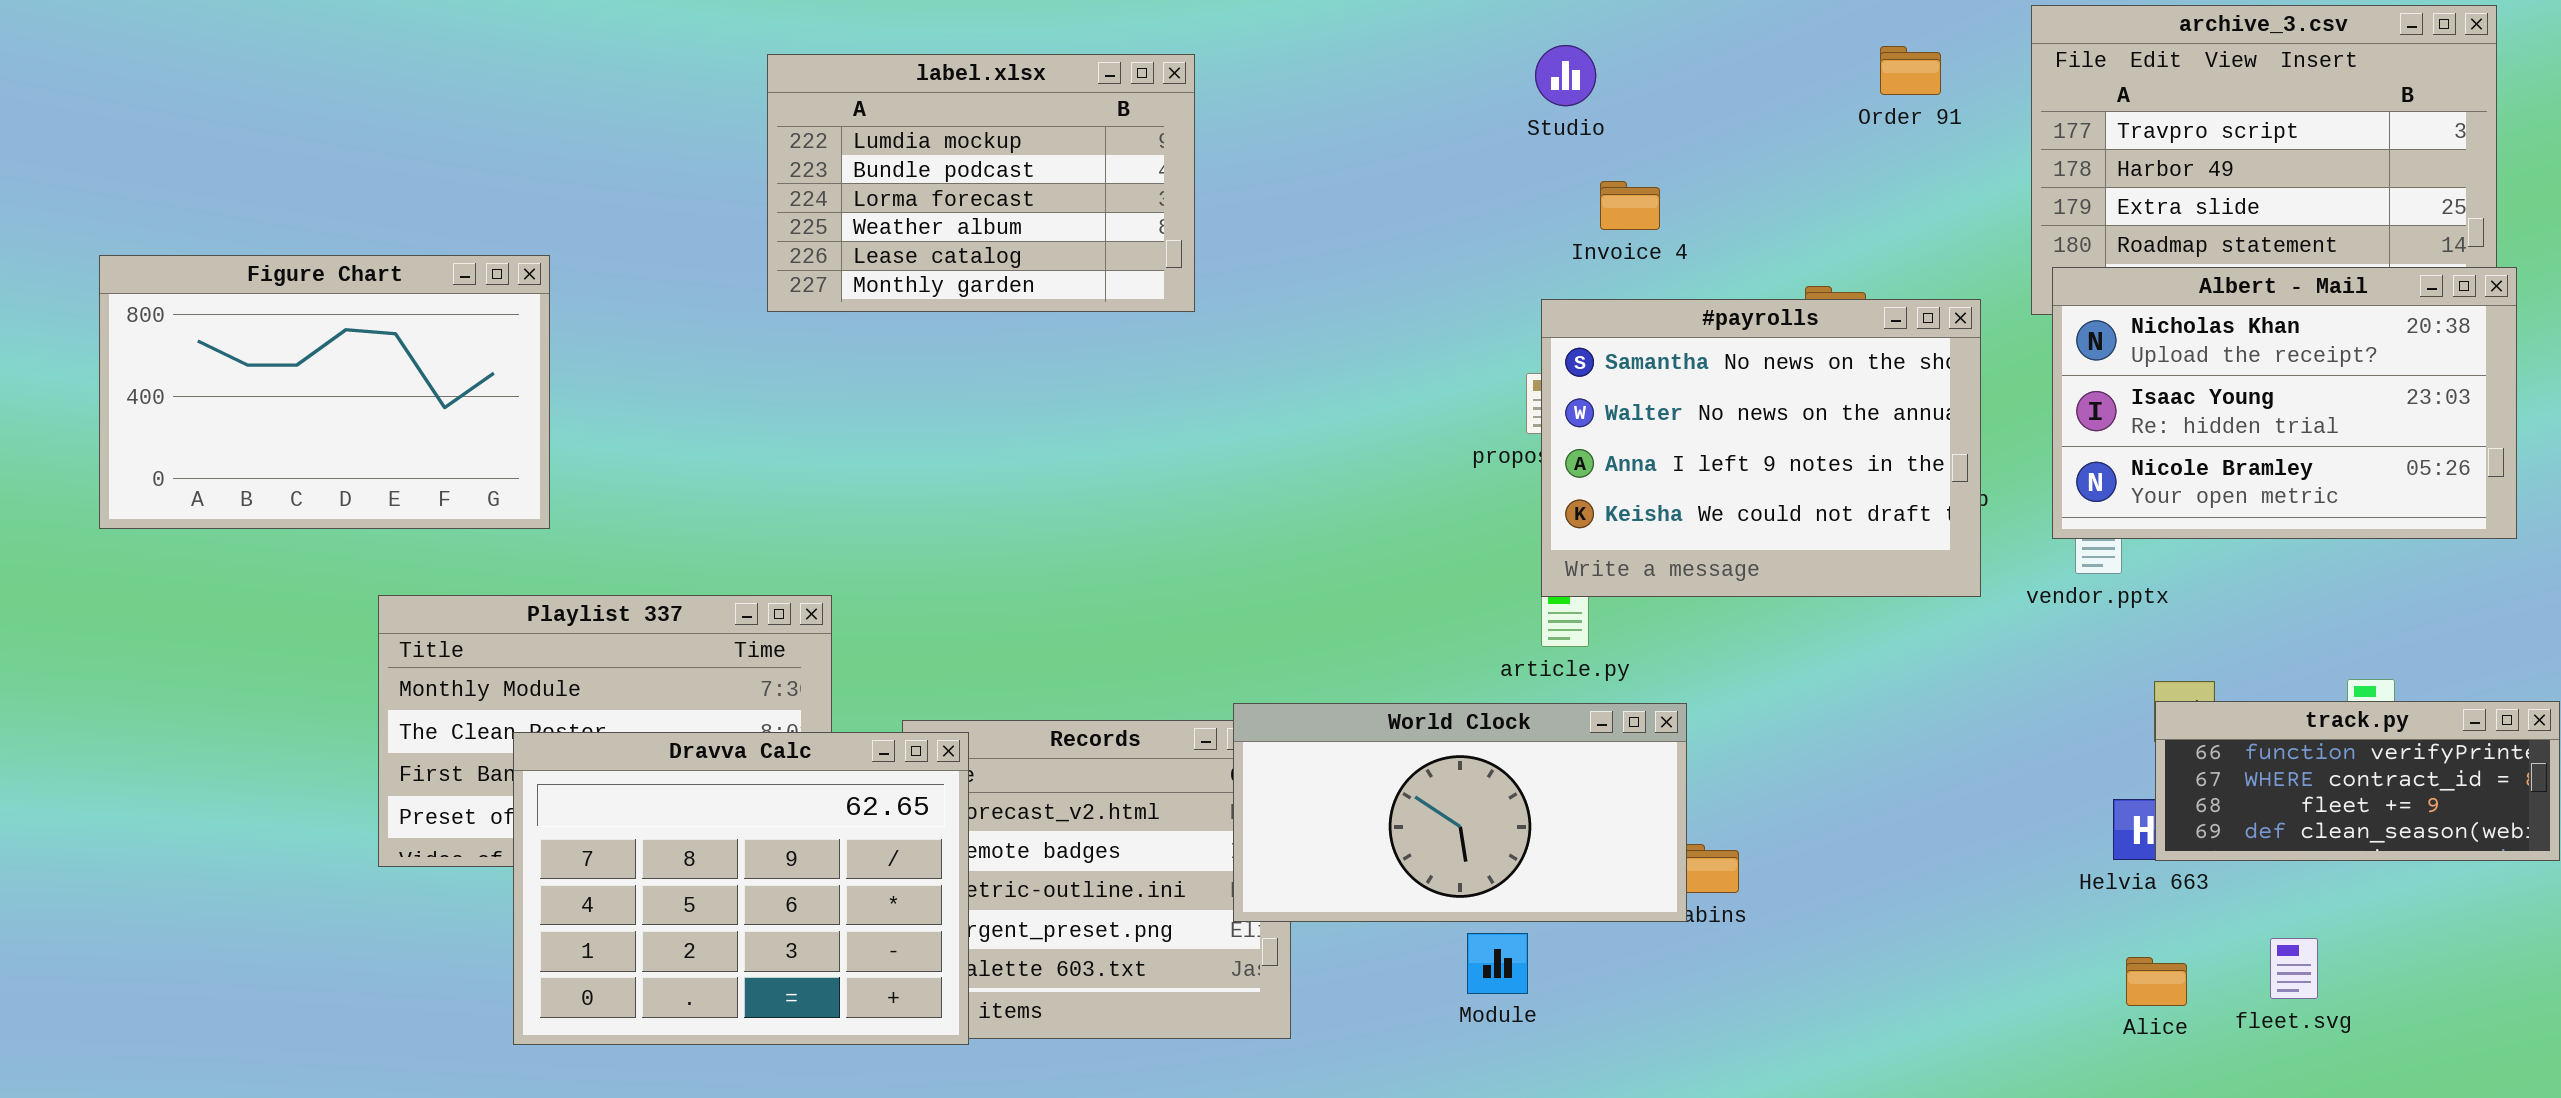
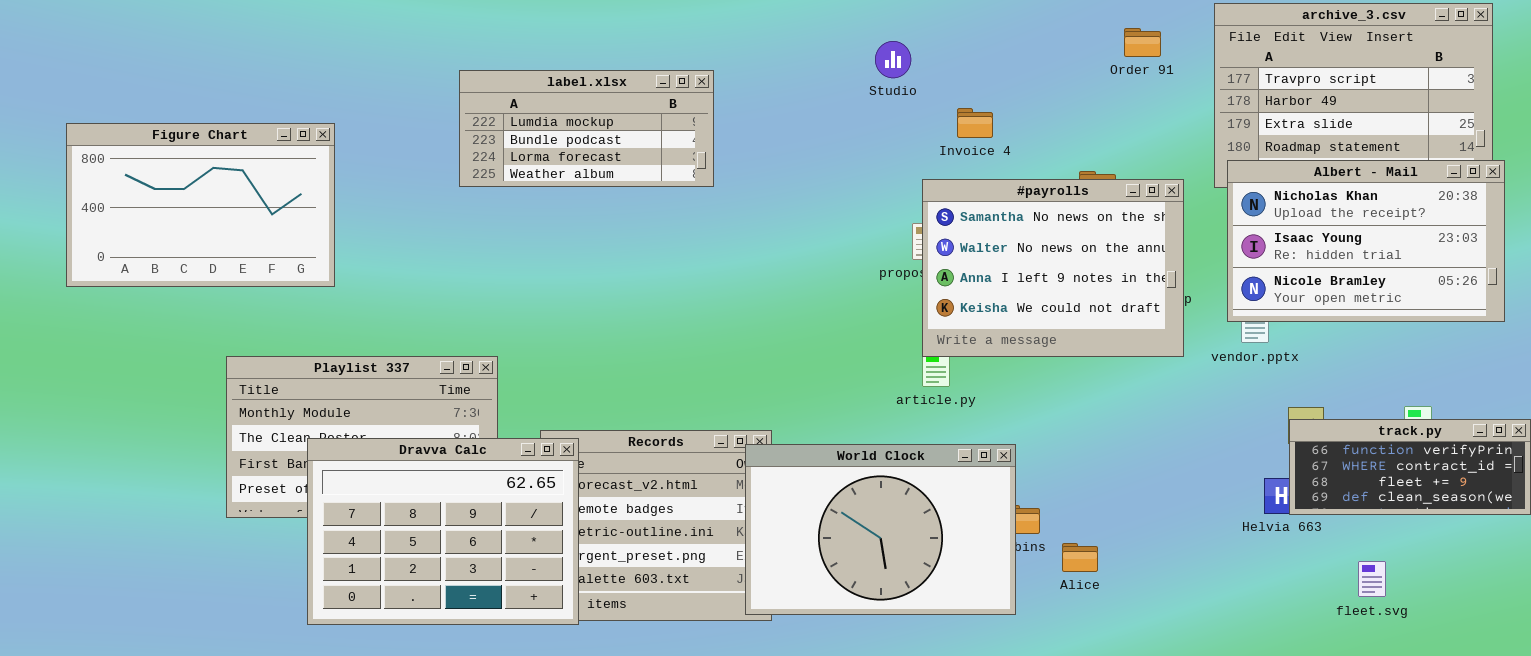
Studio: [1535,45,1596,106] -> [875,41,911,78], moved
label.xlsx: [767,54,1195,312] -> [459,70,714,187], resized
Figure Chart: [99,255,550,529] -> [66,123,335,287], moved
World Clock: [1233,703,1687,922] -> [745,444,1016,615], moved, resized
Alice: [2126,957,2187,1006] -> [1062,543,1098,572], moved

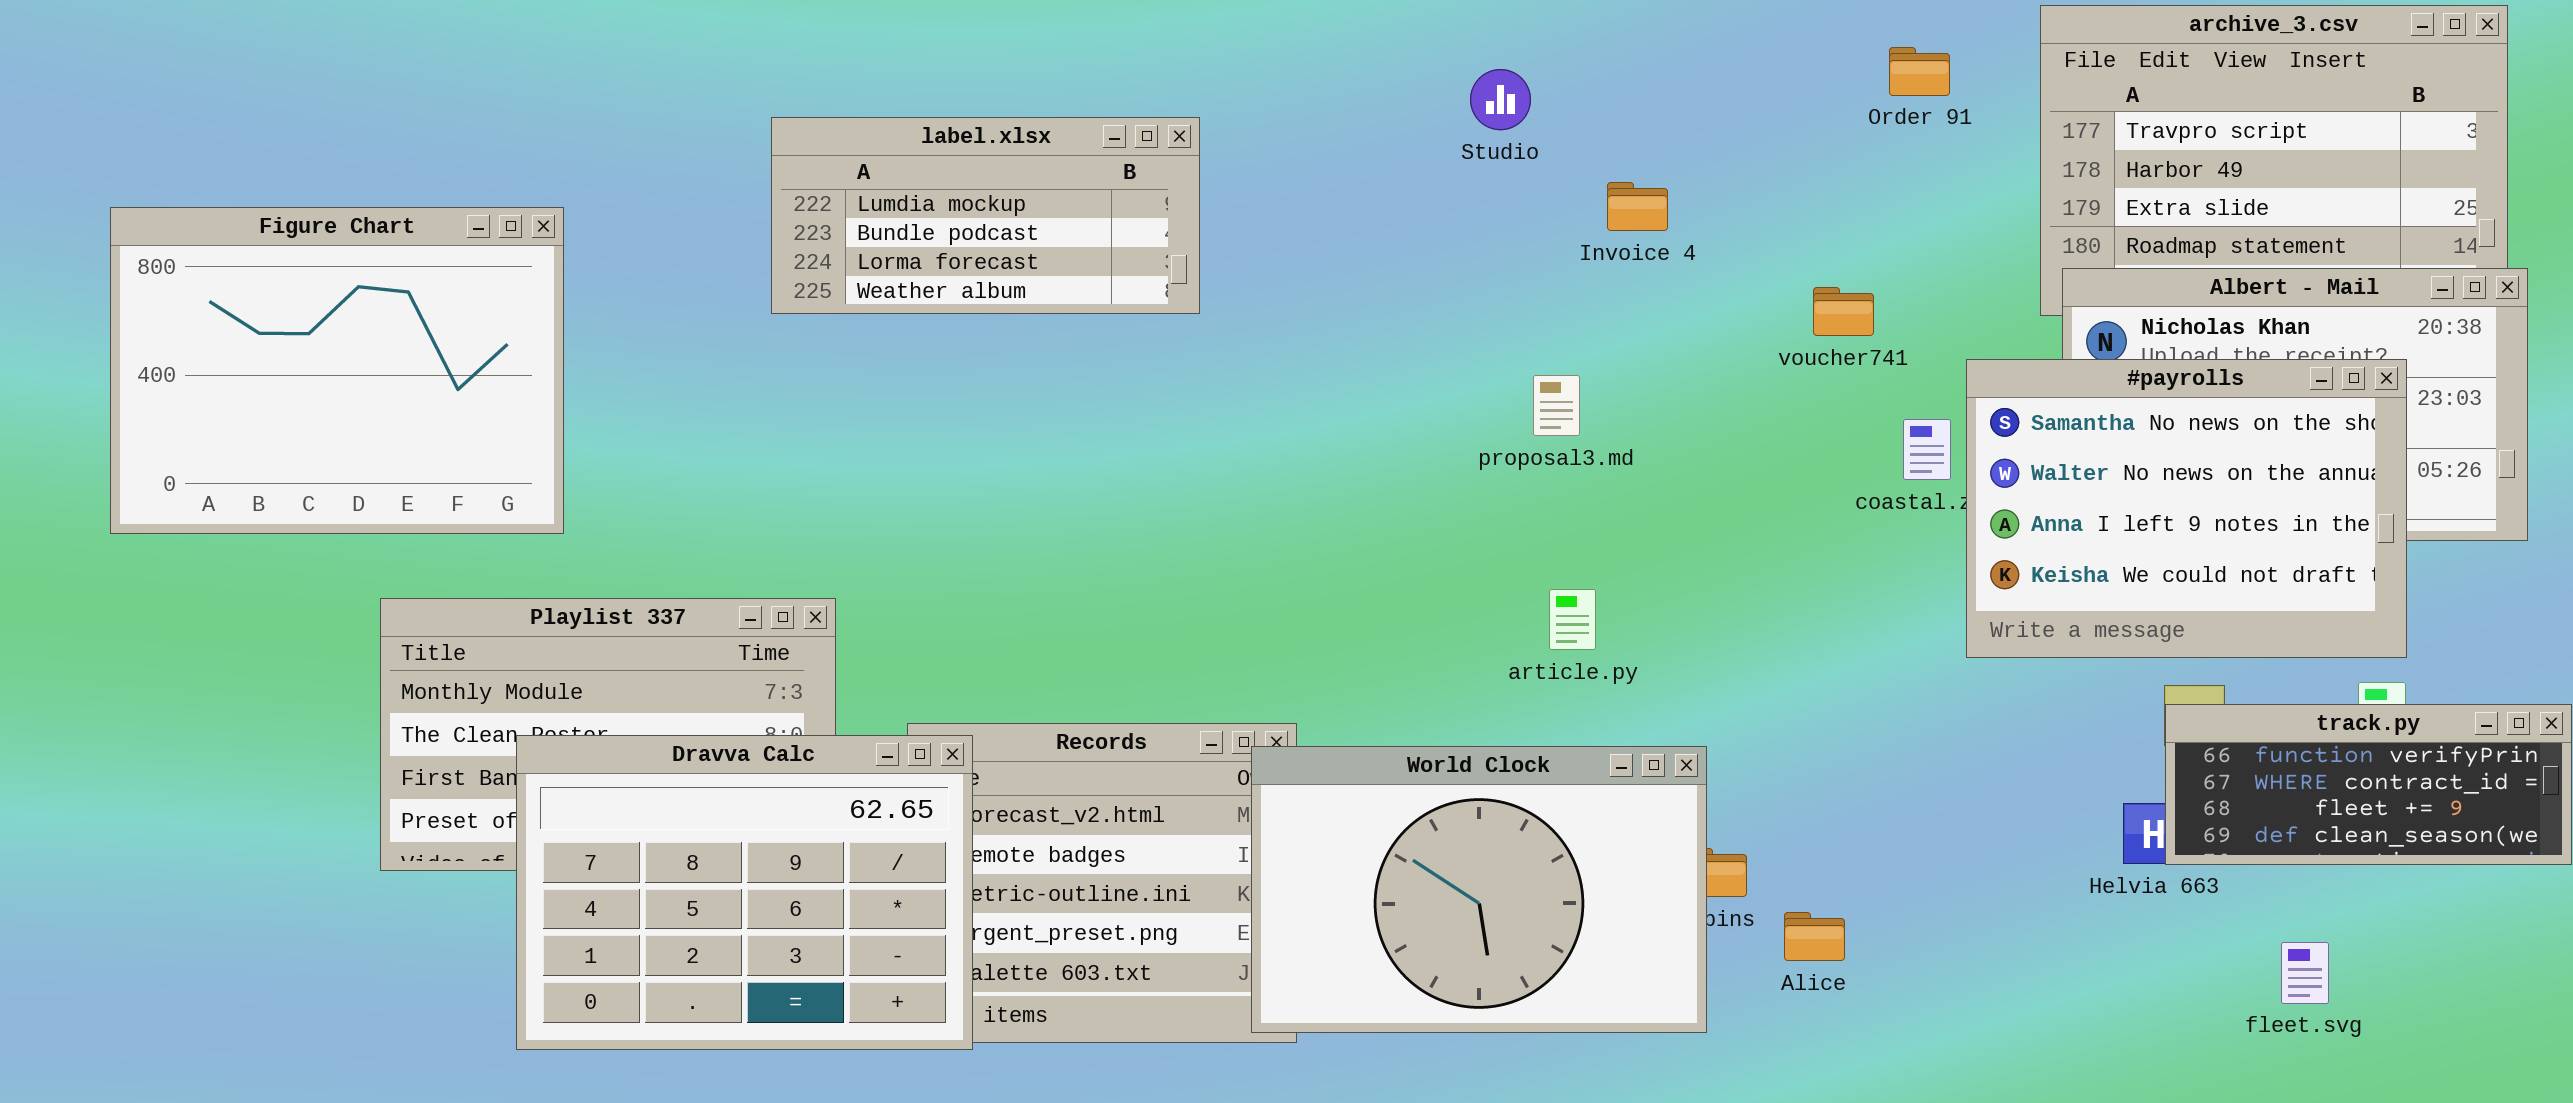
Figure Chart: [66,123,335,287] -> [110,207,564,534], resized
#payrolls: [922,179,1184,357] -> [1966,359,2407,658], moved

